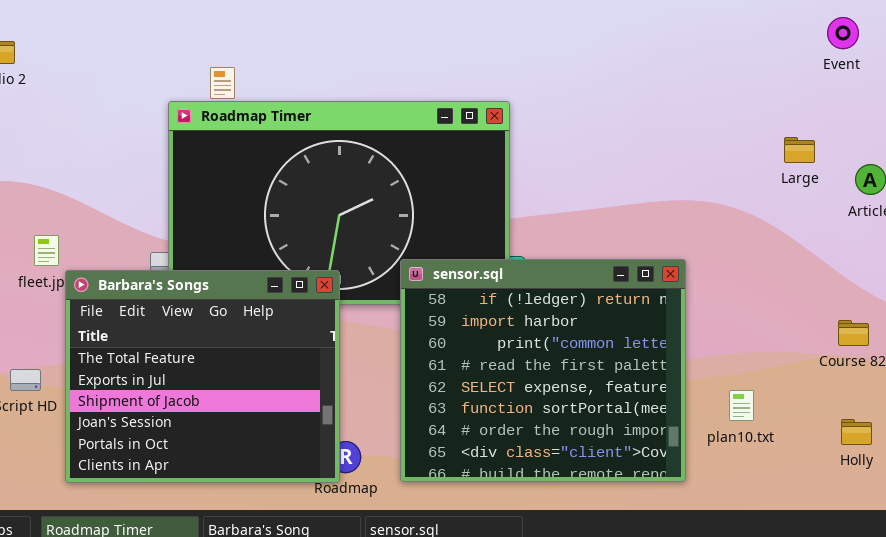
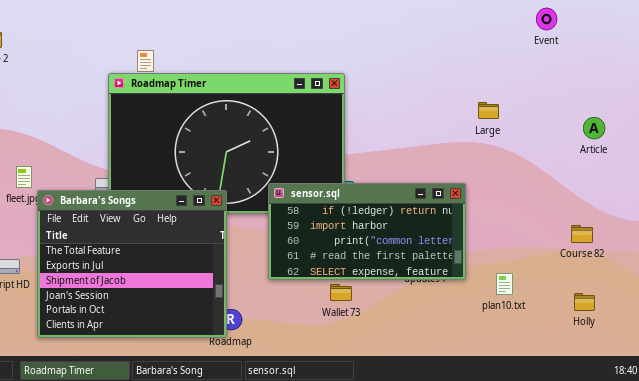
Event: [827,17,859,49] -> [536,8,557,30], moved
Large: [784,137,815,163] -> [478,102,499,119], moved
sensor.sql: [400,259,686,482] -> [268,183,466,280], resized

